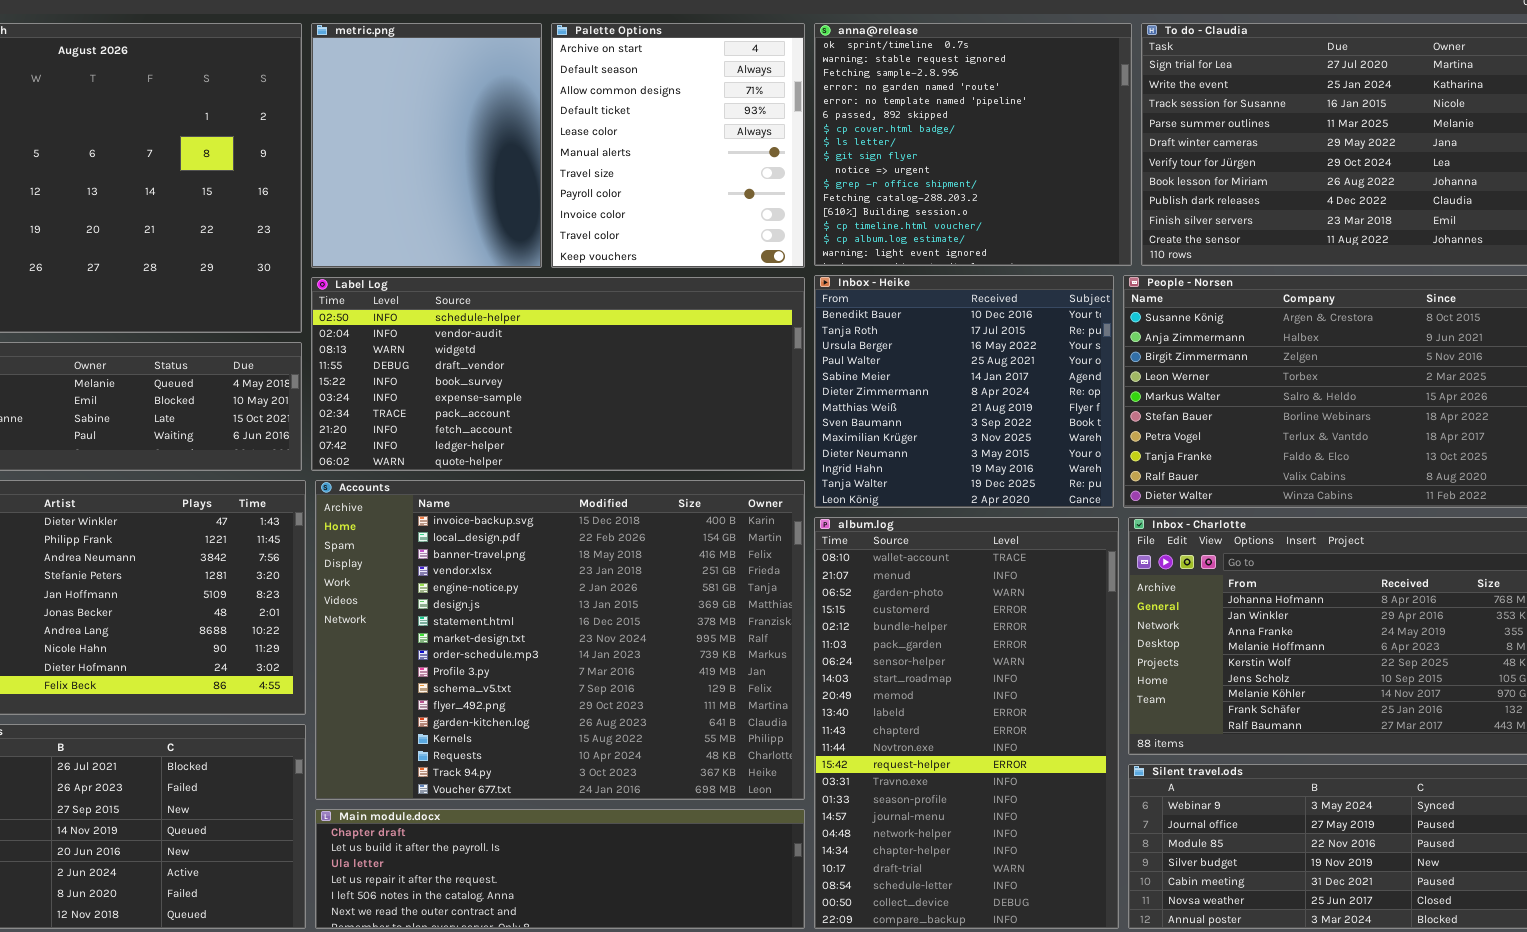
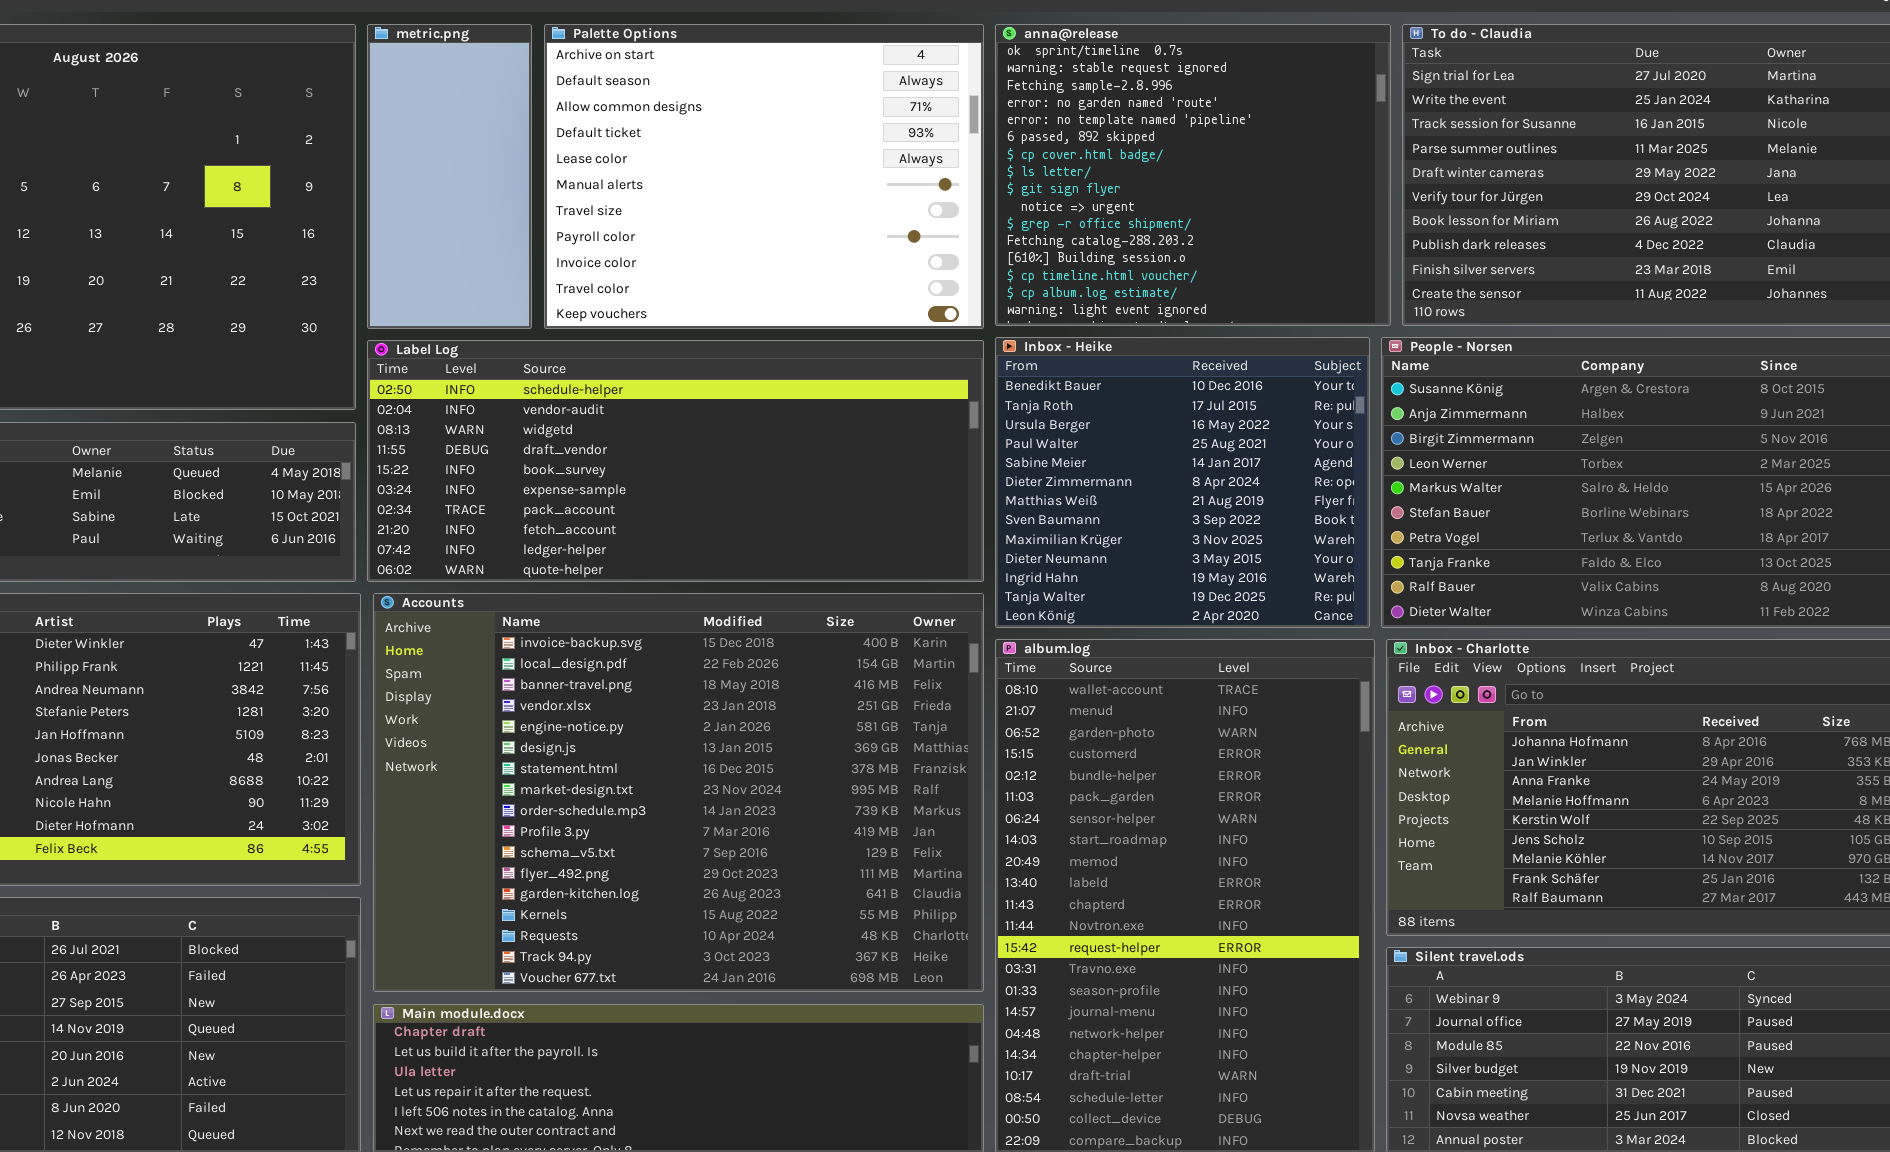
metric.png: [311,23,542,268] -> [367,24,532,329], resized
Palette Options: [551,23,805,268] -> [544,24,984,329], resized

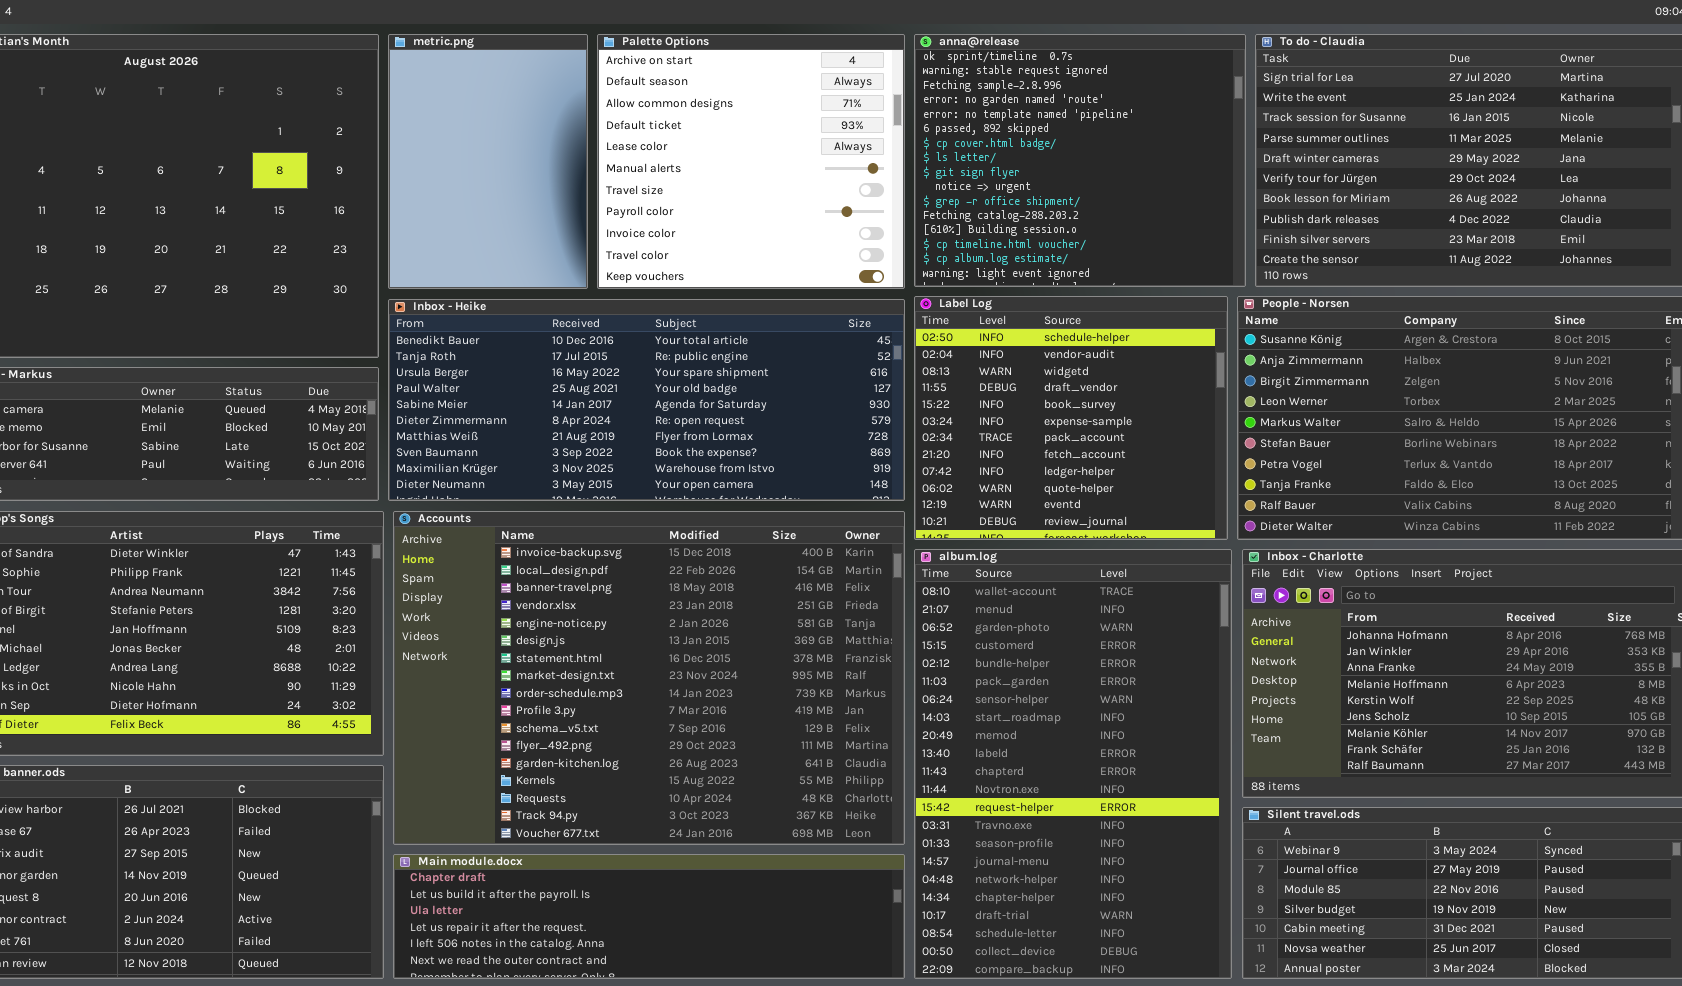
metric.png: [367,24,532,329] -> [388,34,588,289], resized
Palette Options: [544,24,984,329] -> [597,34,905,289], resized
Inbox - Heike: [995,337,1370,628] -> [388,299,905,501], moved, resized
Label Log: [367,340,984,582] -> [914,296,1228,540], moved, resized

